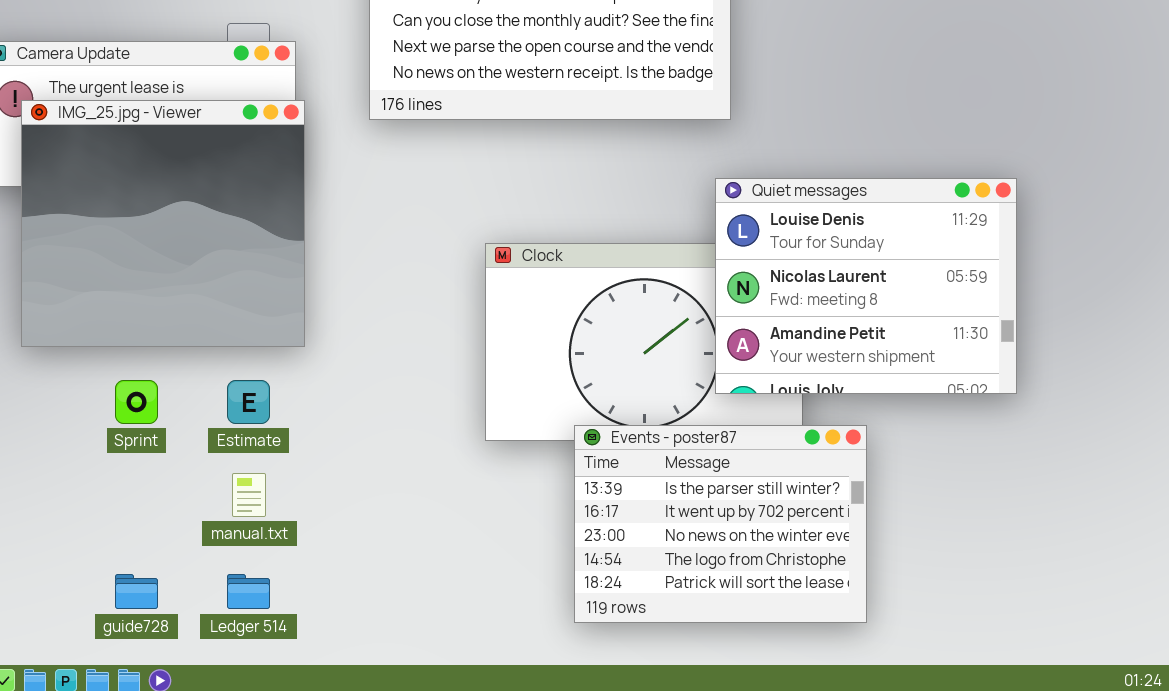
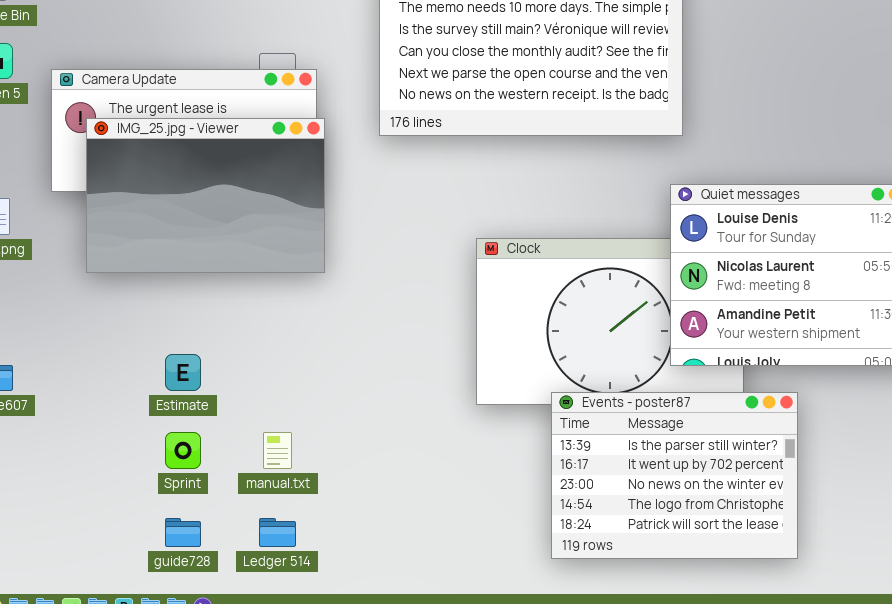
IMG_25.jpg - Viewer: [21,100,305,347] -> [86,118,325,273], resized
Sprint: [115,380,158,424] -> [165,432,201,469], moved
Estimate: [227,380,270,424] -> [165,354,201,391], moved

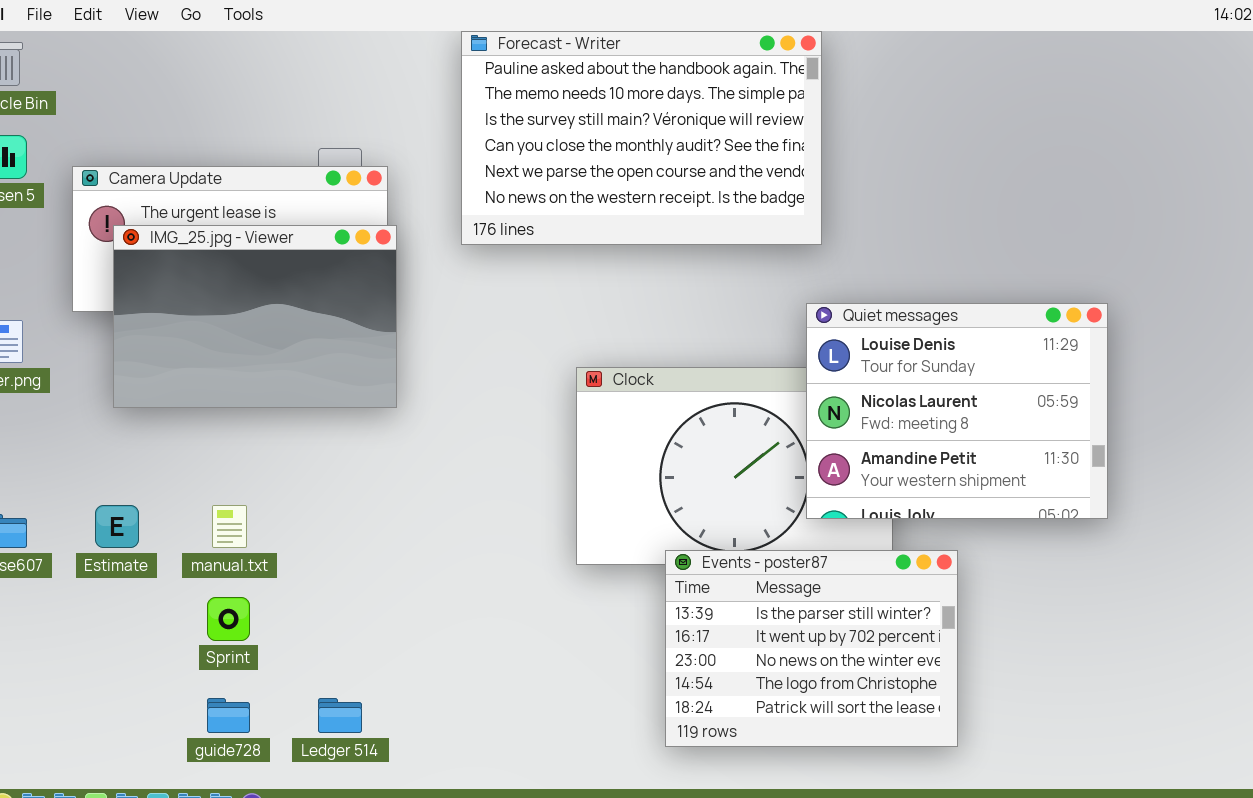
Estimate: [165,354,201,391] -> [95,505,139,548], moved
manual.txt: [263,432,292,469] -> [212,505,247,548], moved

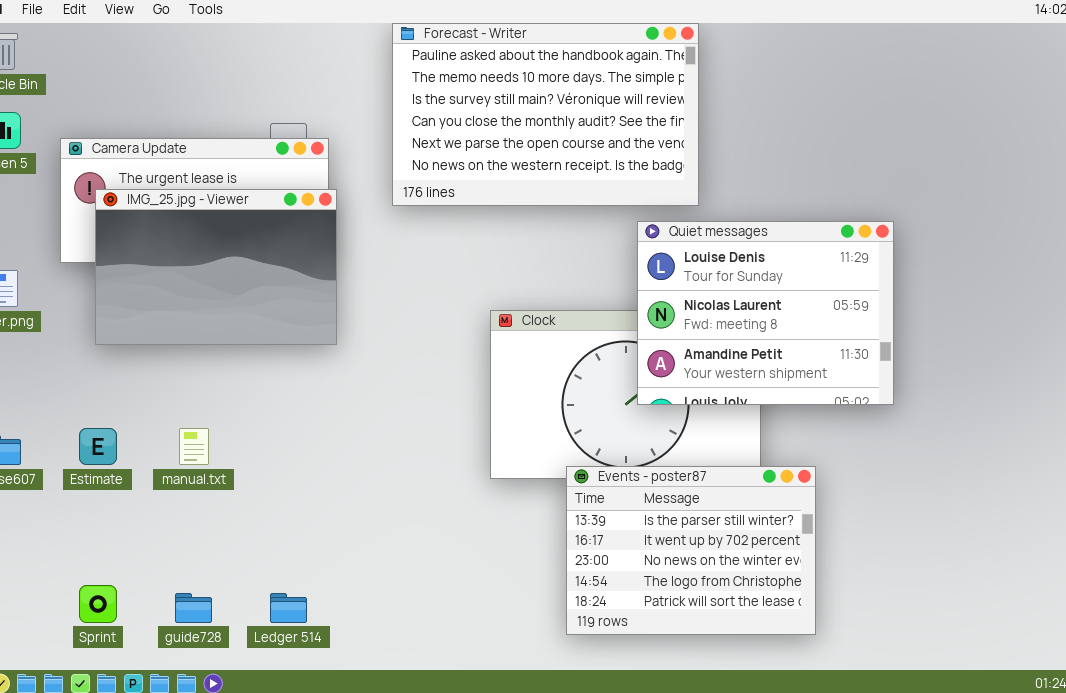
Quiet messages: [806,303,1108,519] -> [637,221,894,405], moved
Sprint: [207,597,250,641] -> [79,585,117,623], moved

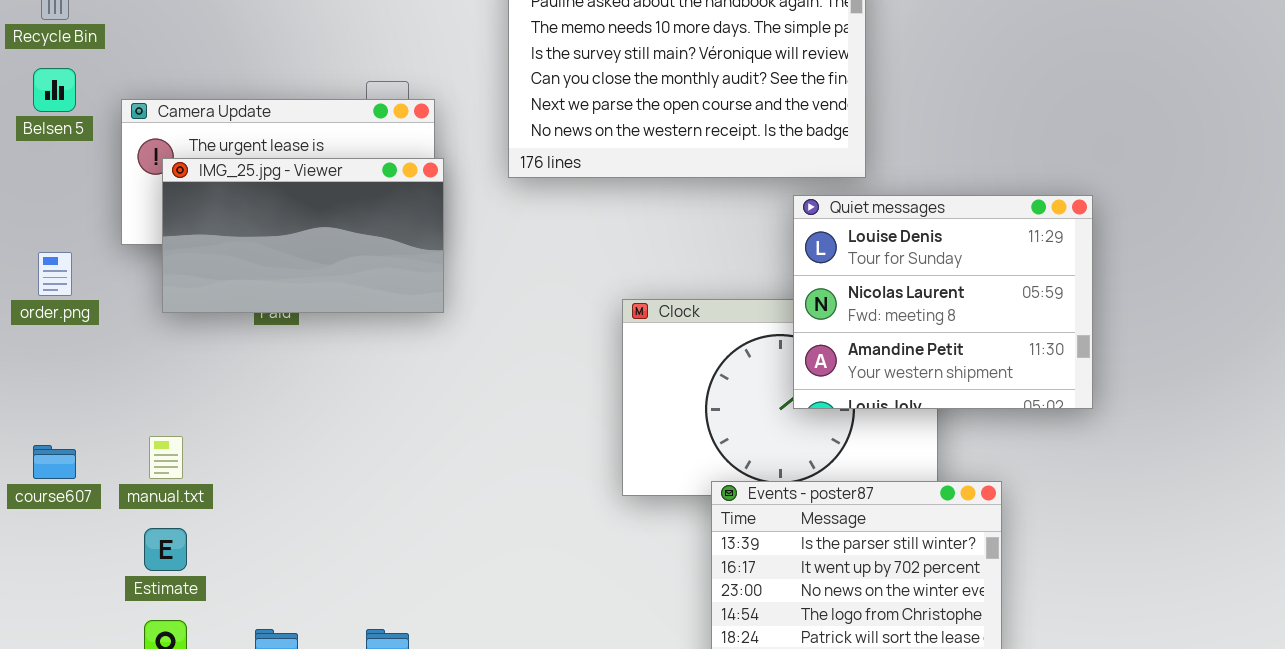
IMG_25.jpg - Viewer: [95,189,337,345] -> [162,158,444,313], resized
Estimate: [79,428,117,465] -> [144,528,187,571], moved
manual.txt: [179,428,209,465] -> [149,436,183,479], moved

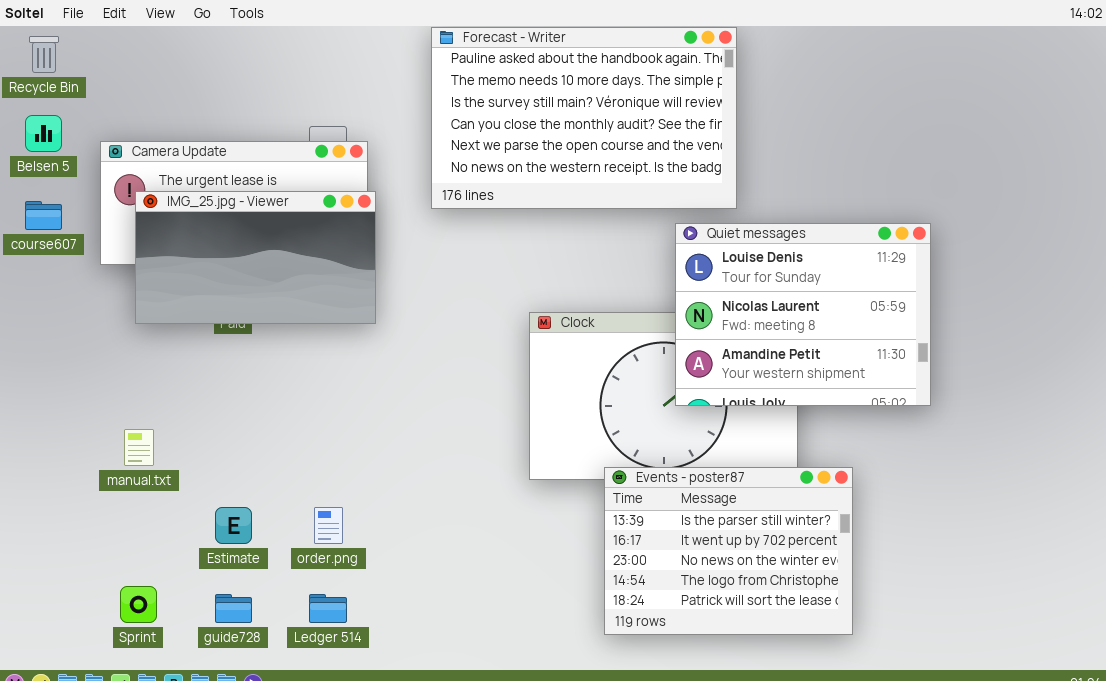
order.png: [38,252,72,296] -> [314,507,343,544], moved
course607: [33,445,76,479] -> [25,201,62,230], moved
Estimate: [144,528,187,571] -> [215,507,252,544], moved

